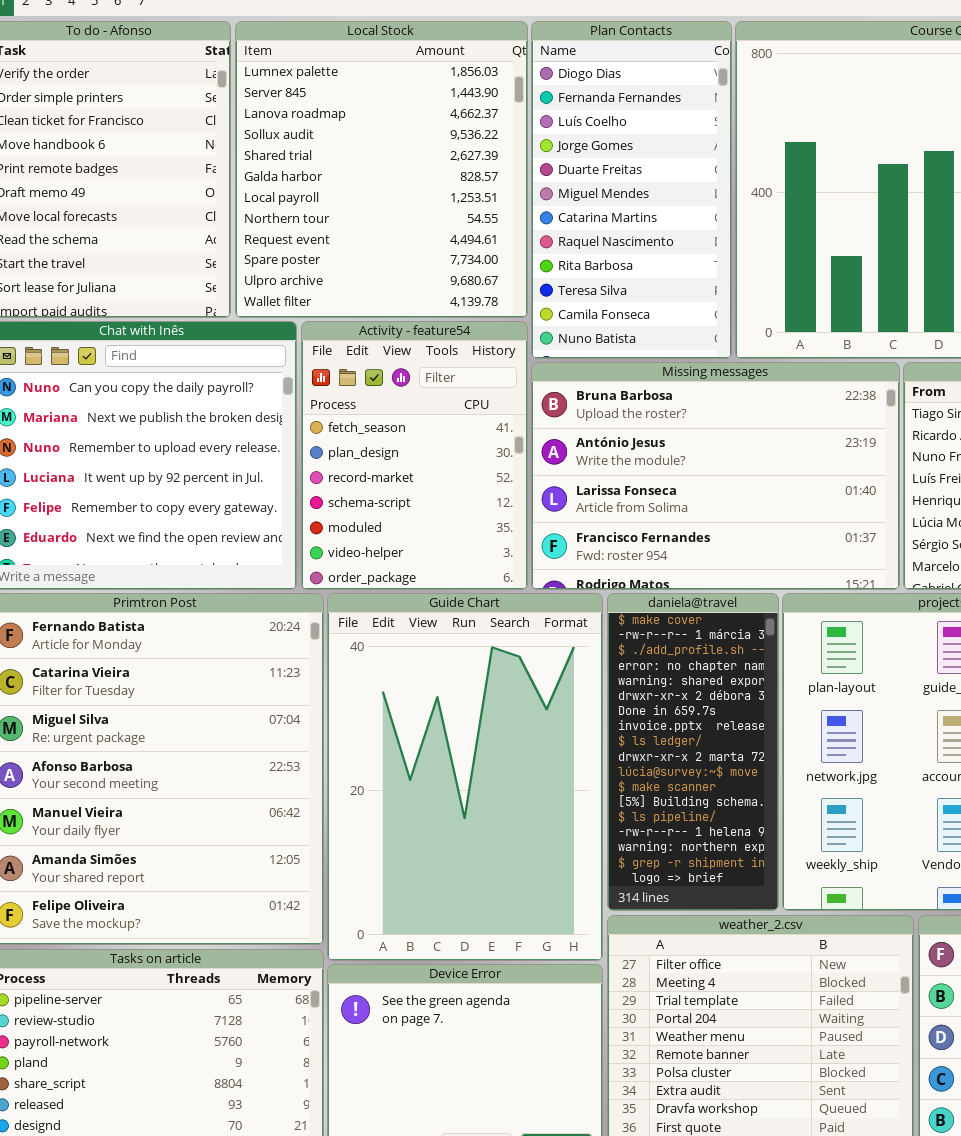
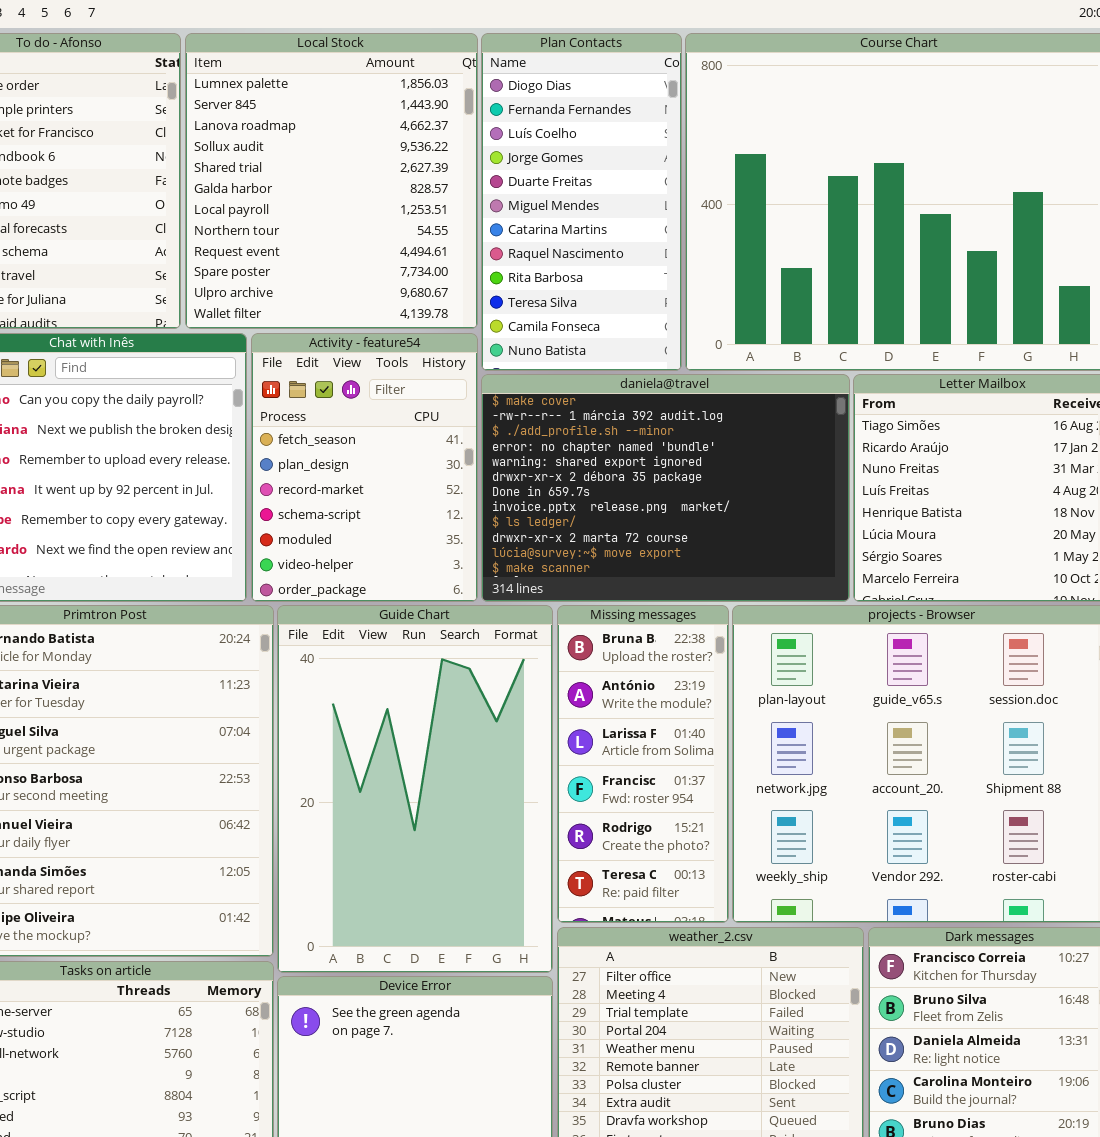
Missing messages: [531,362,900,590] -> [557,605,729,923], moved, resized
daniela@travel: [607,593,779,911] -> [481,374,850,602], moved, resized

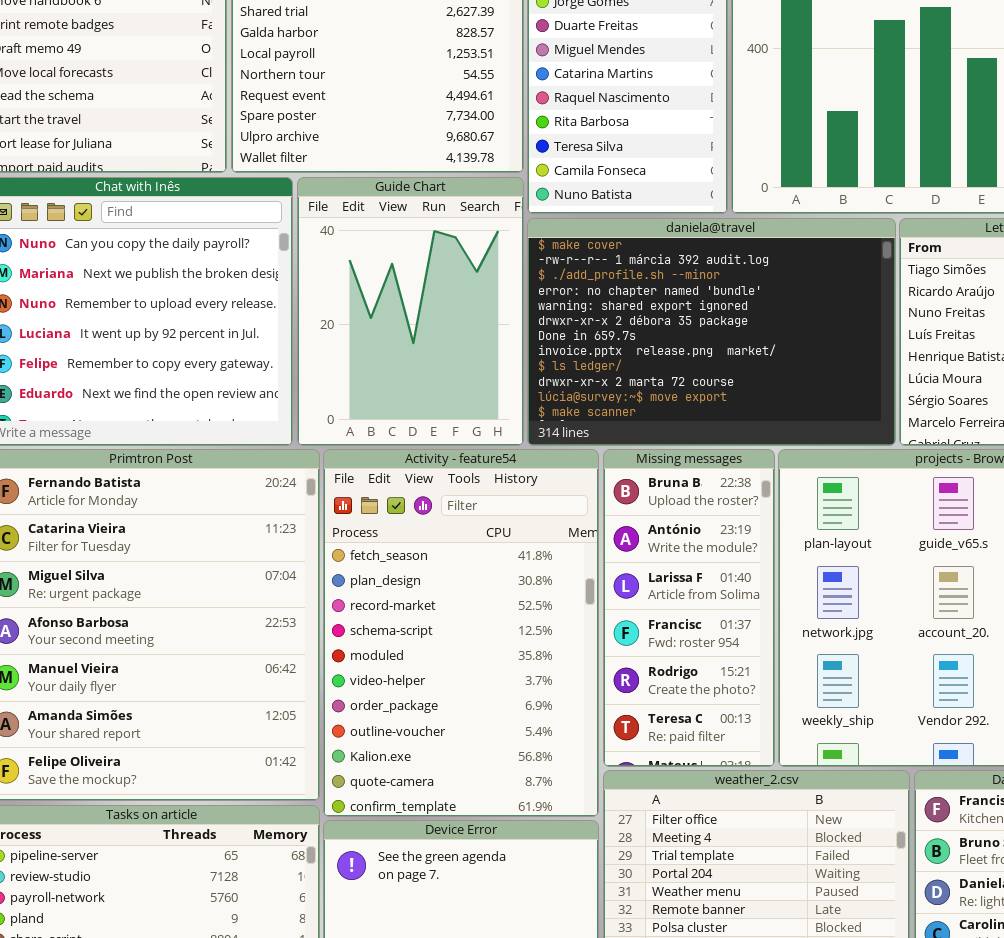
Activity - feature54: [251,333,478,602] -> [323,449,599,817], moved, resized
Guide Chart: [277,605,553,973] -> [297,177,524,446], moved, resized

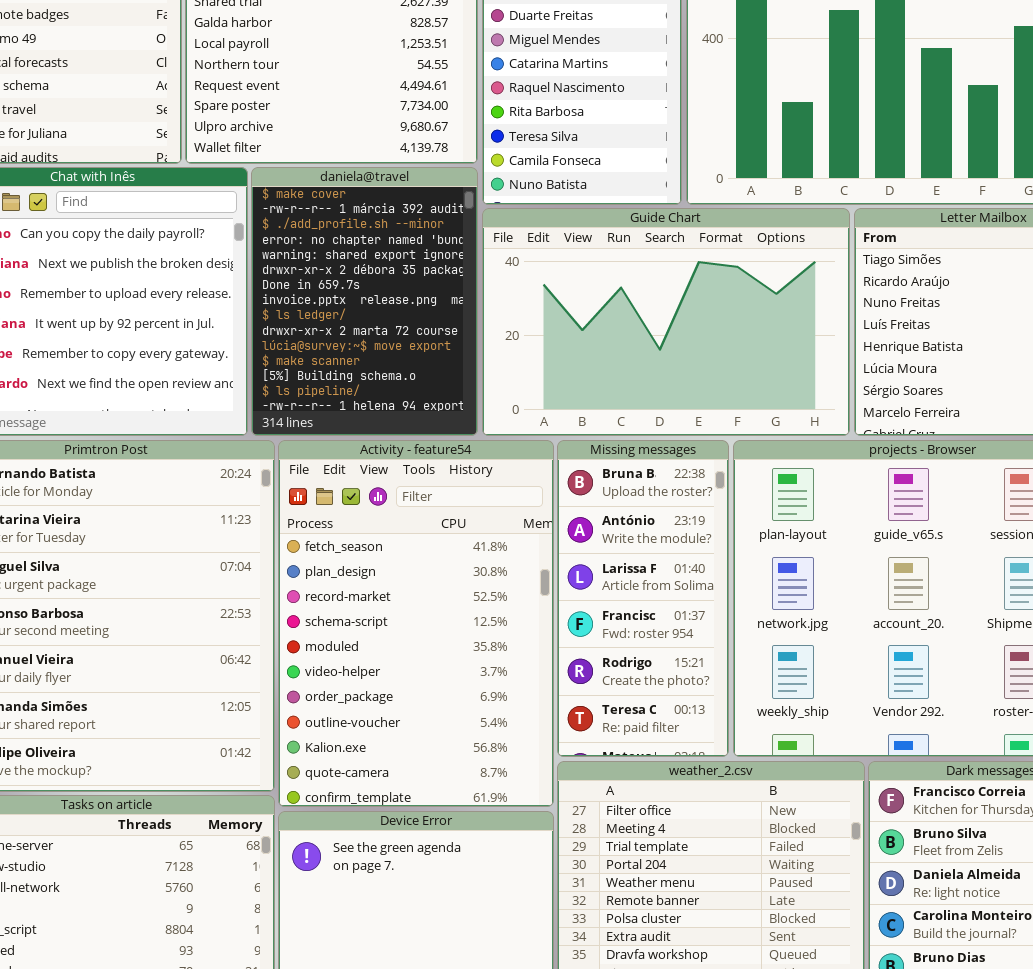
Guide Chart: [297,177,524,446] -> [482,208,850,436], moved, resized
daniela@travel: [527,218,896,446] -> [251,167,478,436], moved, resized

